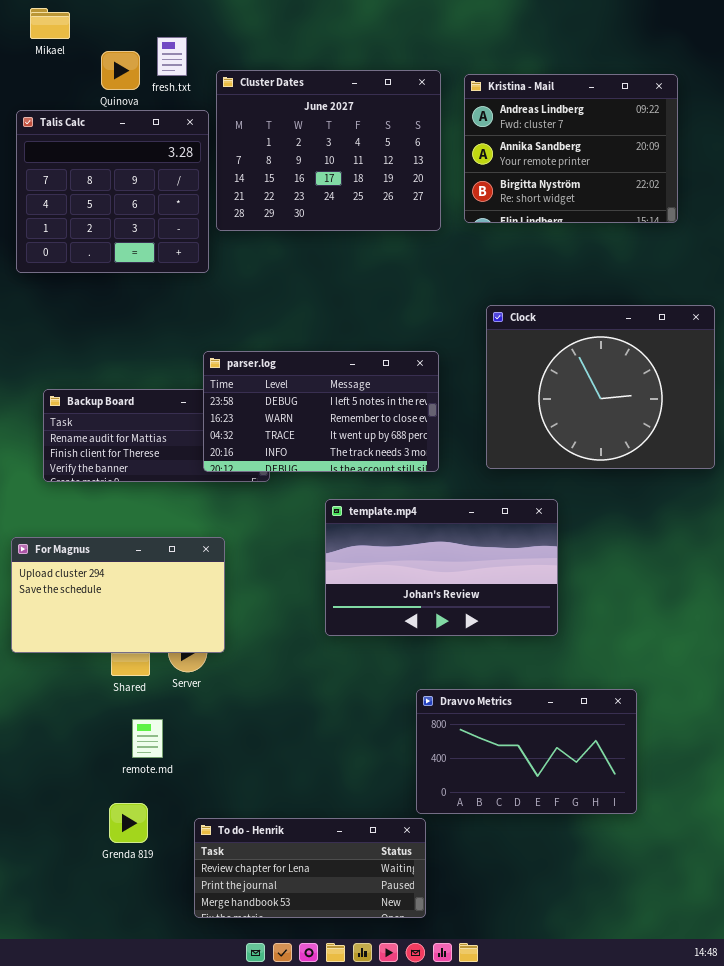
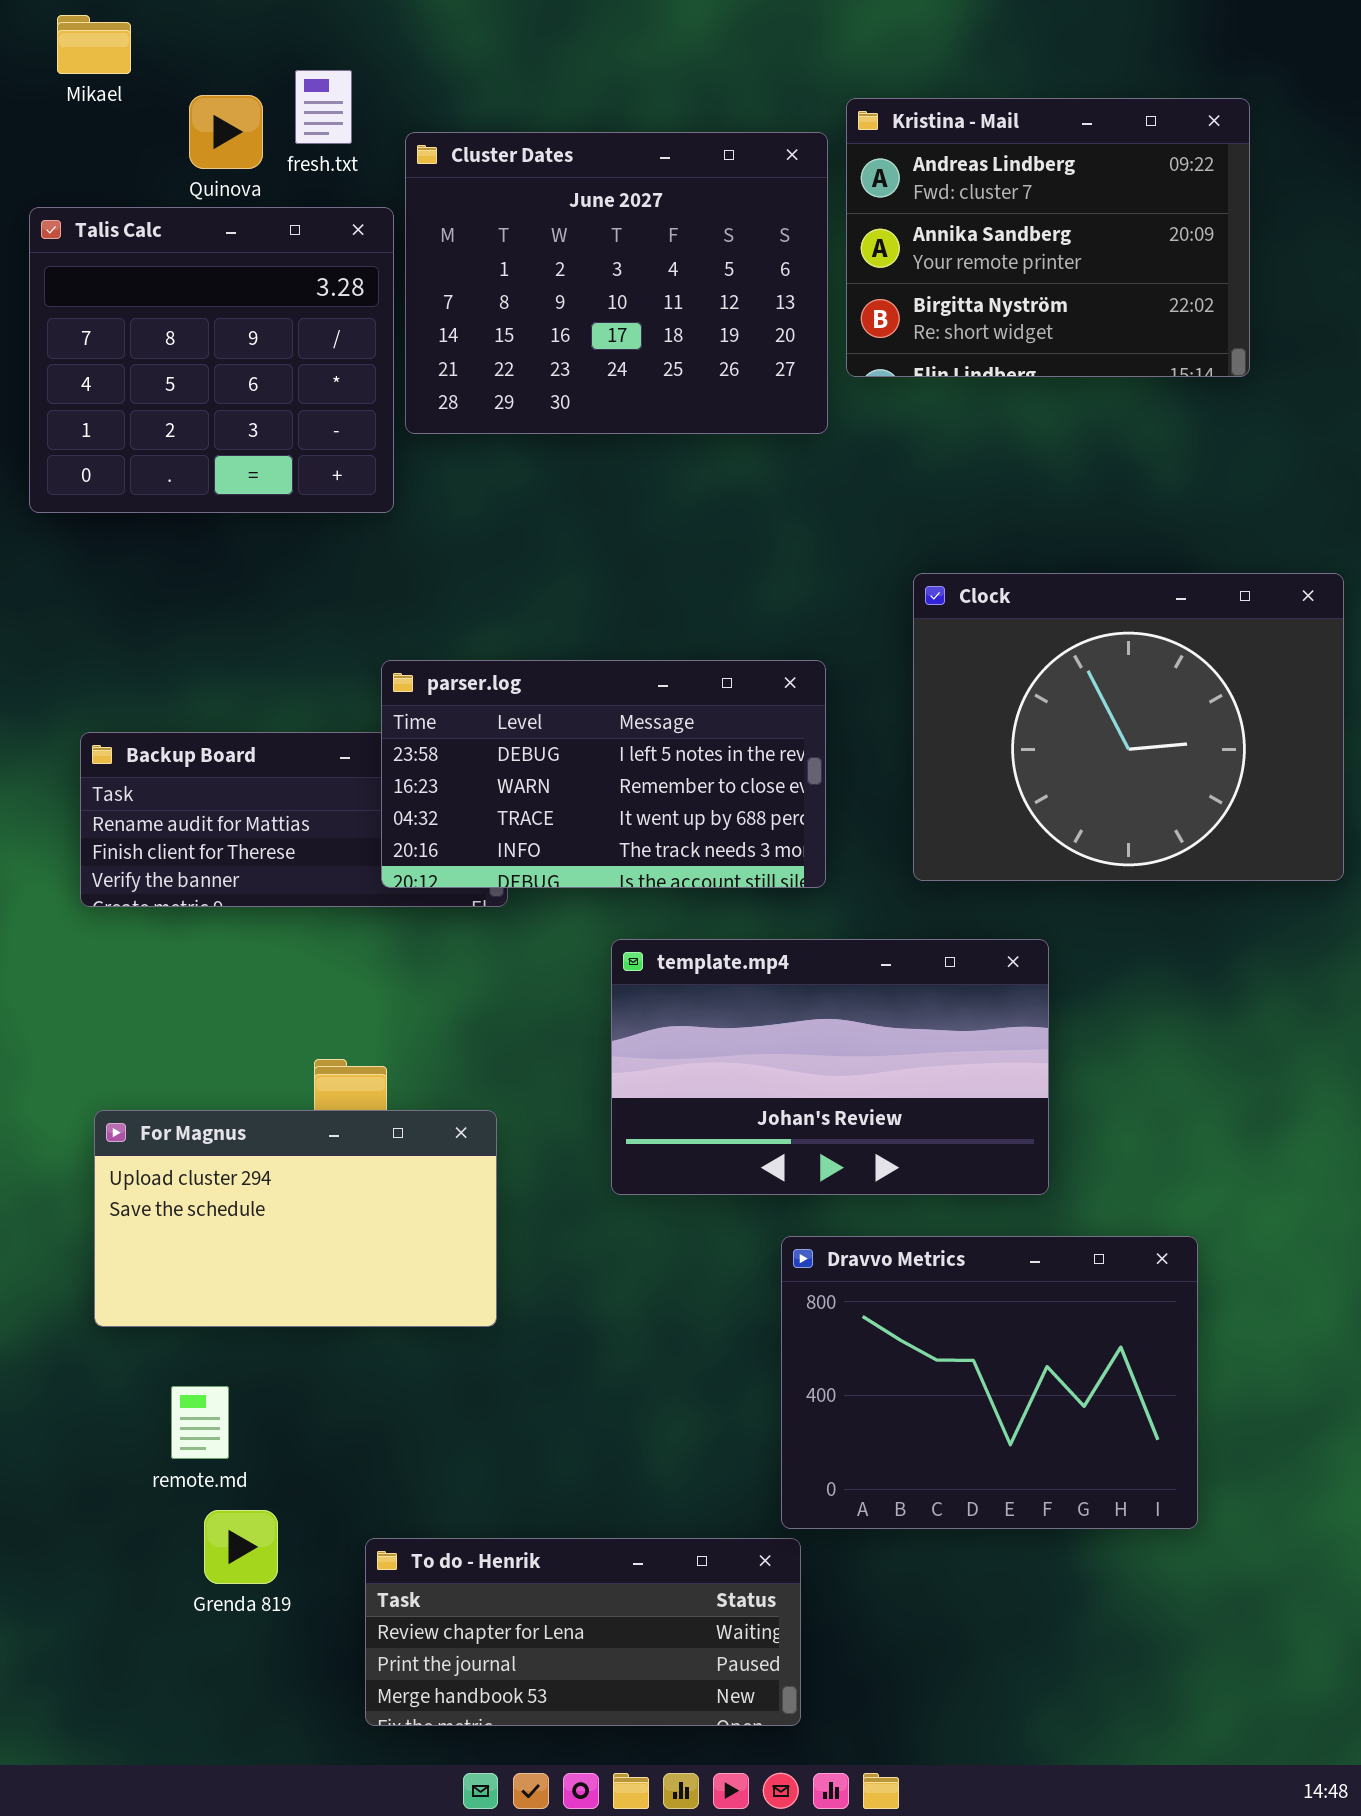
Kristina - Mail: [464,74,678,223] -> [846,98,1250,377], moved
For Magnus: [11,537,225,653] -> [94,1110,497,1327], moved
Dravvo Metrics: [416,689,637,814] -> [781,1236,1198,1529], resized
remote.md: [132,719,163,758] -> [171,1386,229,1459], moved

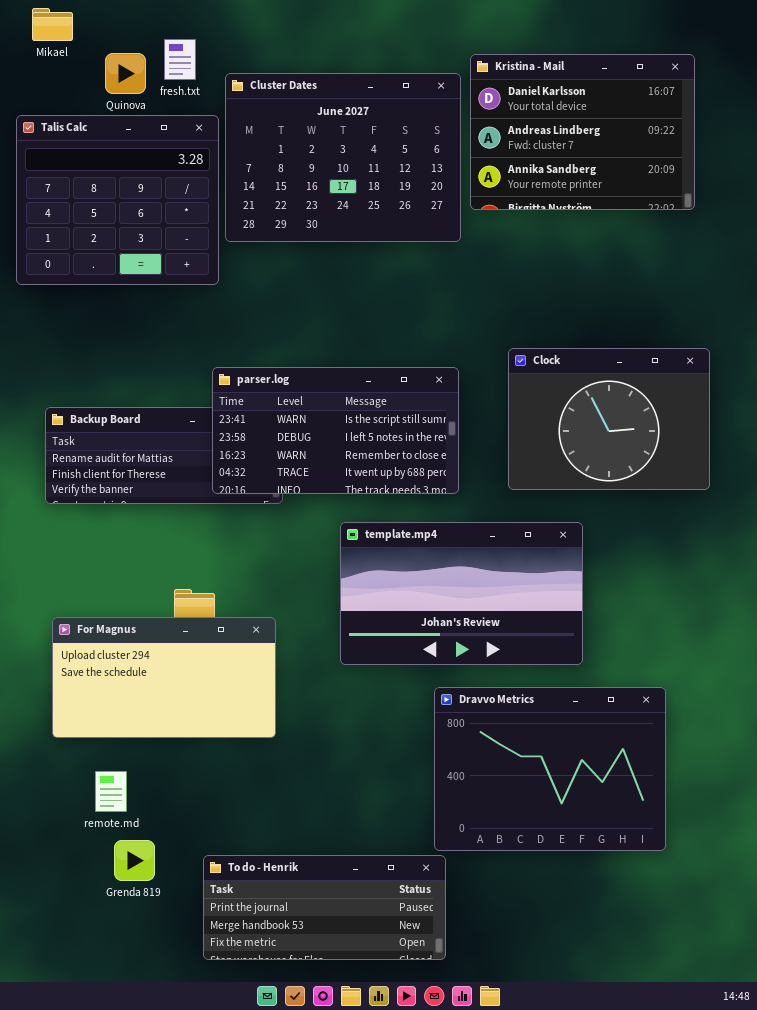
Kristina - Mail: [846,98,1250,377] -> [470,54,695,210], scrolled up 1 row
Clock: [913,573,1344,881] -> [508,348,710,490], resized
parser.log: [381,660,826,888] -> [212,367,459,494], scrolled up 1 row
To do - Henrik: [365,1538,801,1726] -> [203,855,446,960], scrolled down 1 row

